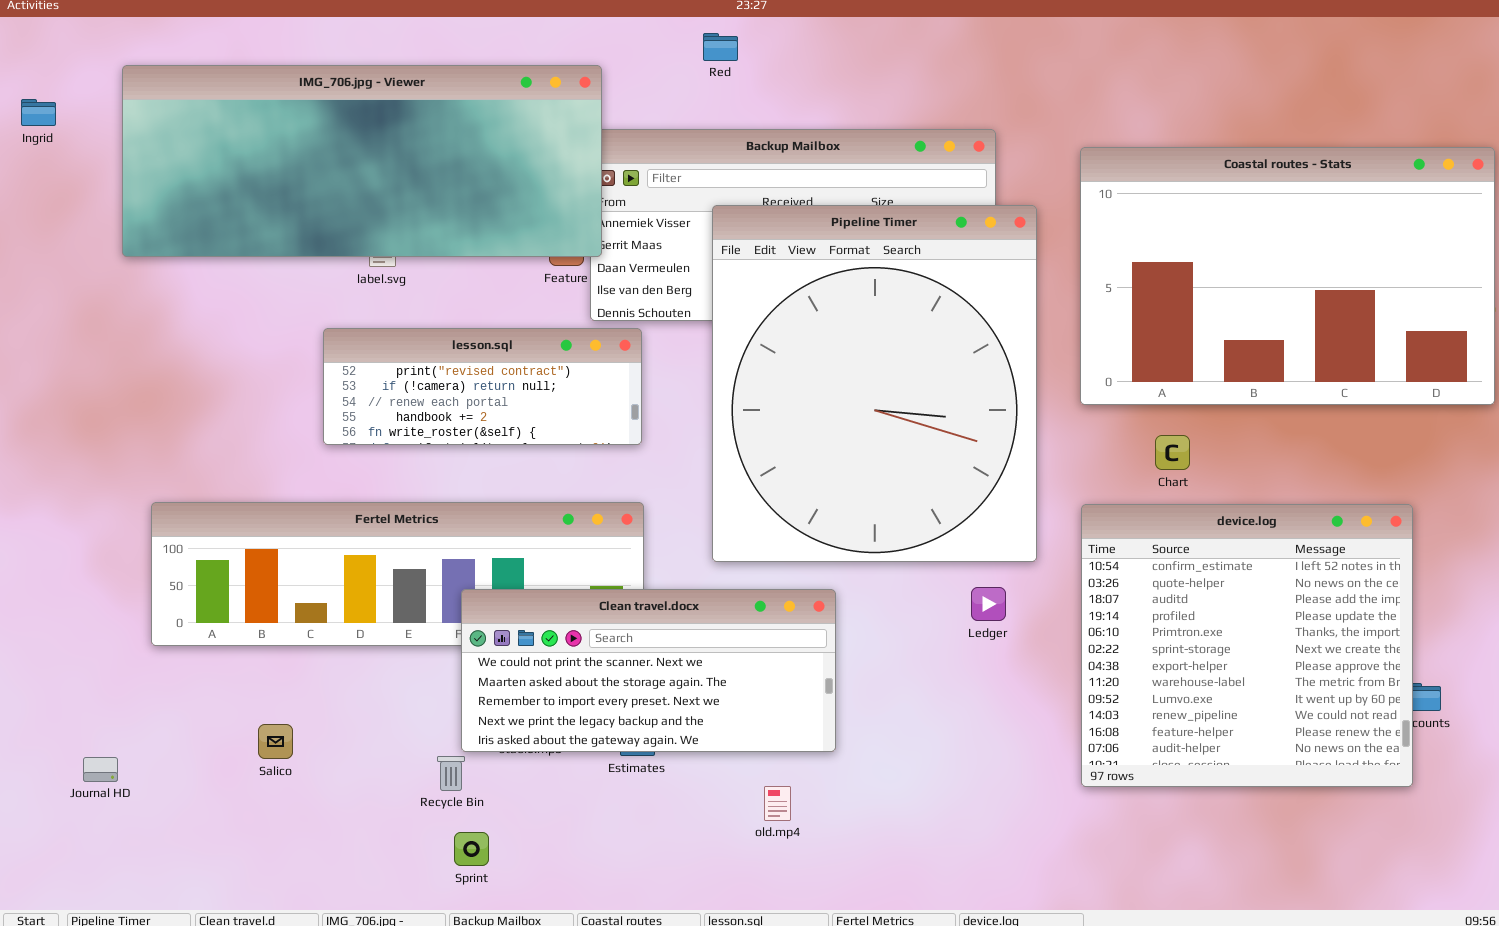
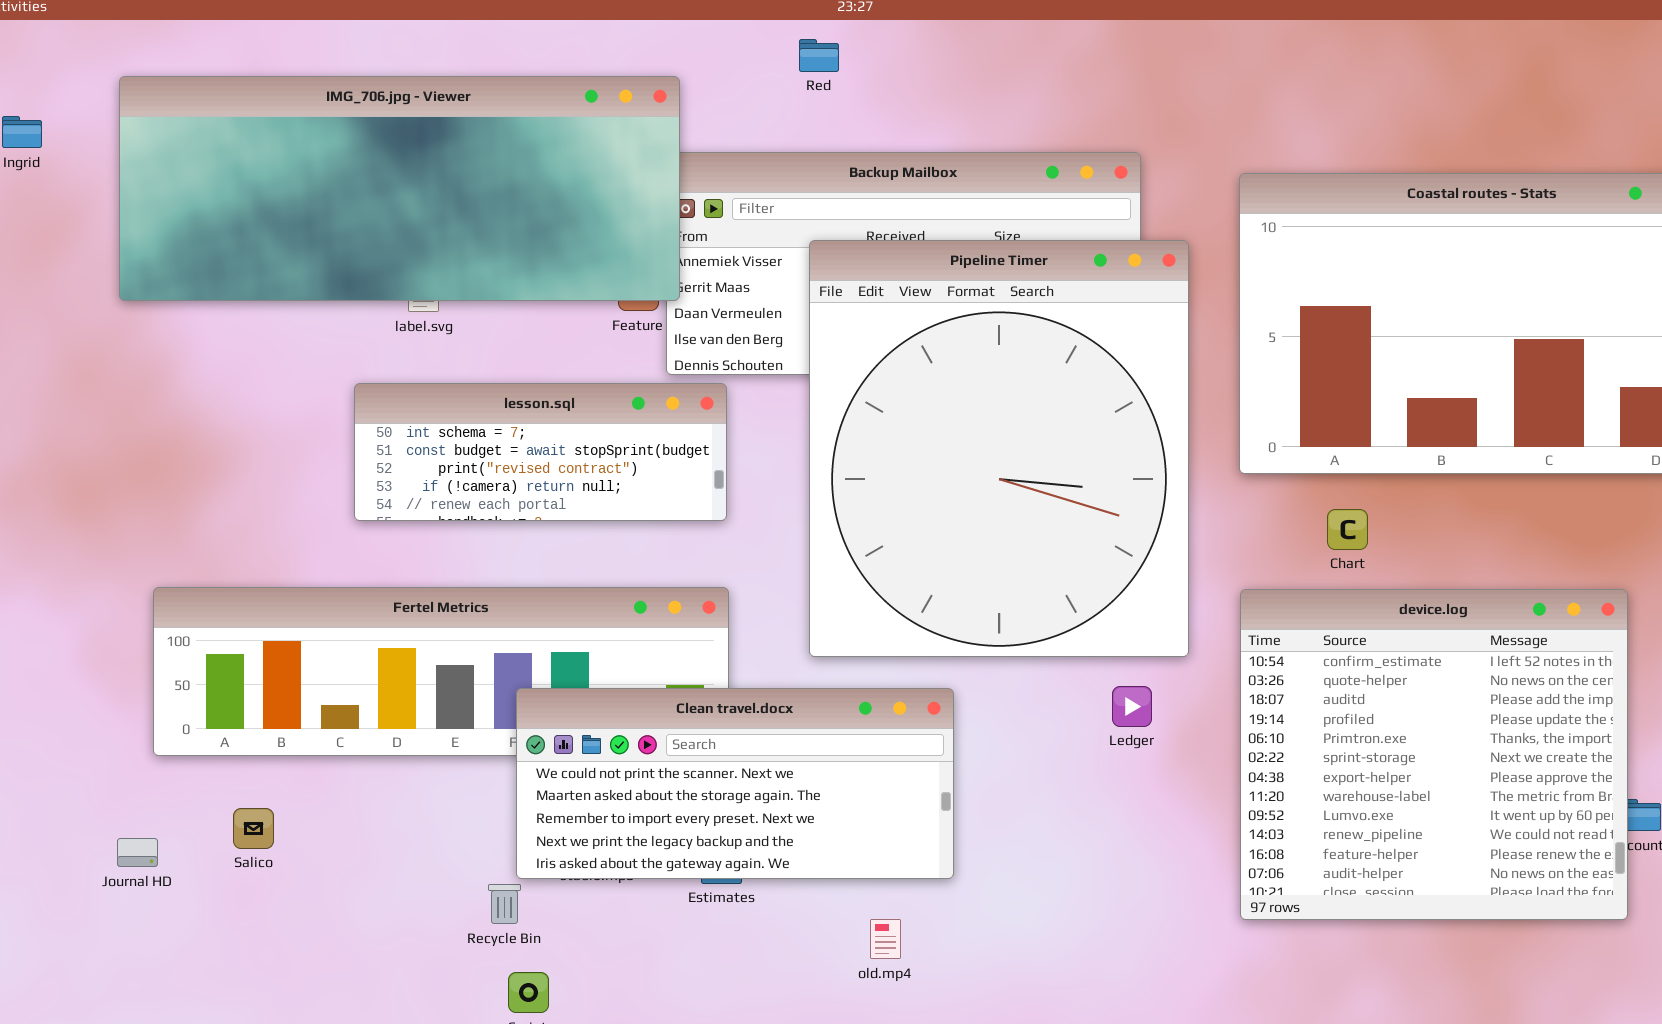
lesson.sql: [323,328,642,445] -> [354,383,727,521], scrolled up 2 rows
Salico: [258,724,293,759] -> [233,808,274,849], moved
Journal HD: [83,757,118,782] -> [117,838,158,867], moved

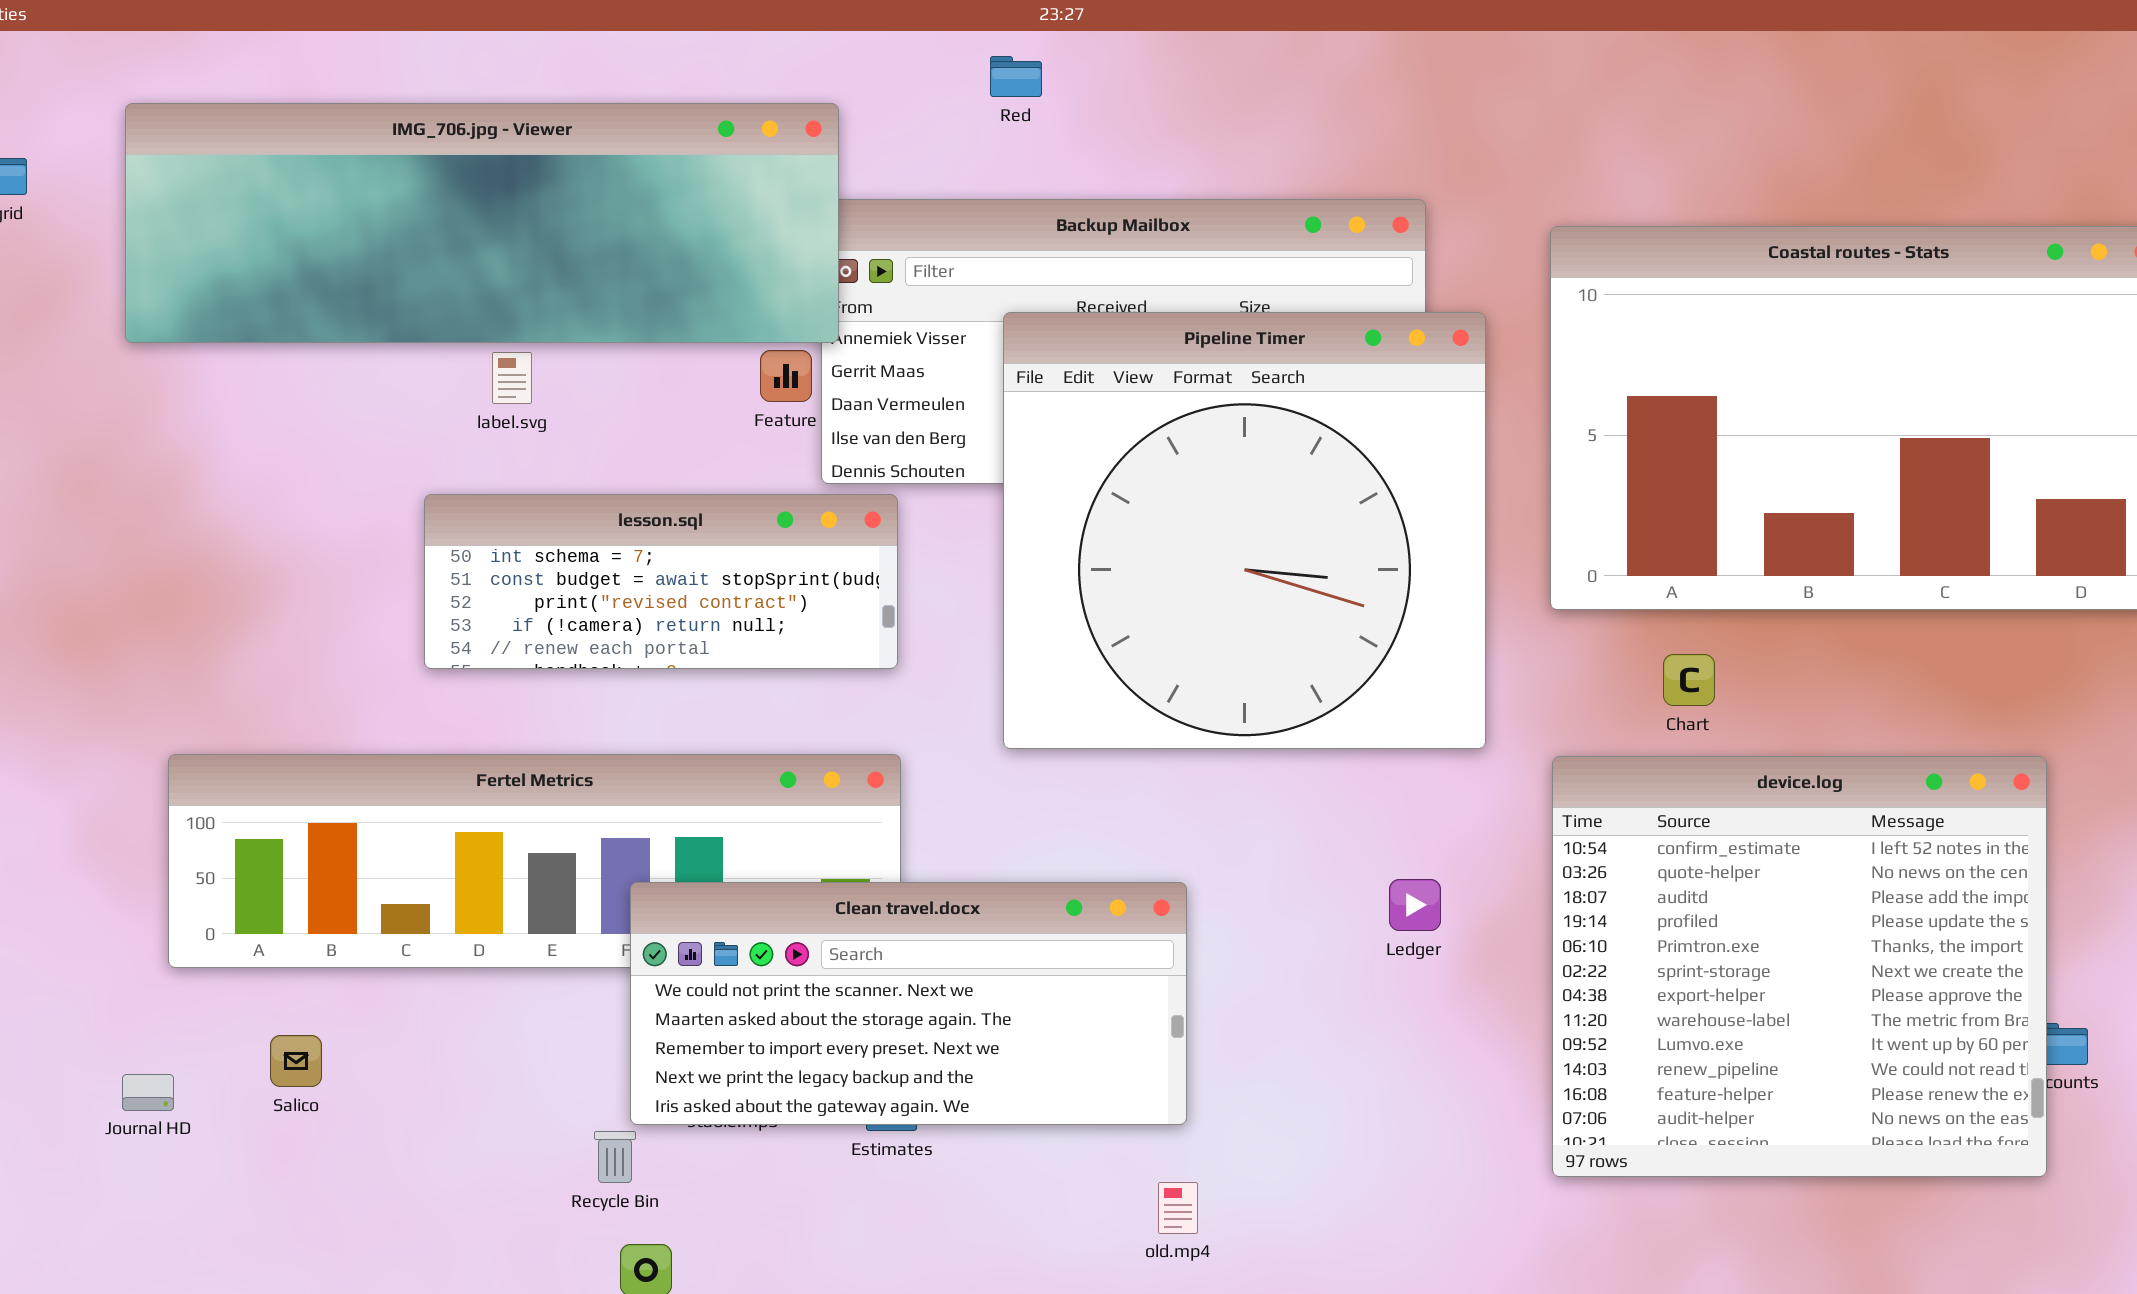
IMG_706.jpg - Viewer: [119,76,680,301] -> [125,103,839,343], resized
Pipeline Timer: [809,240,1189,657] -> [1003,312,1486,749], resized
old.mp4: [870,919,901,959] -> [1158,1182,1198,1234], moved

